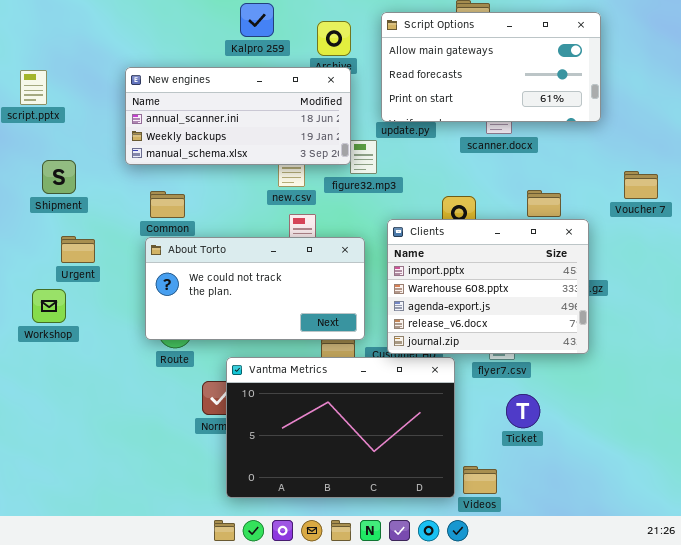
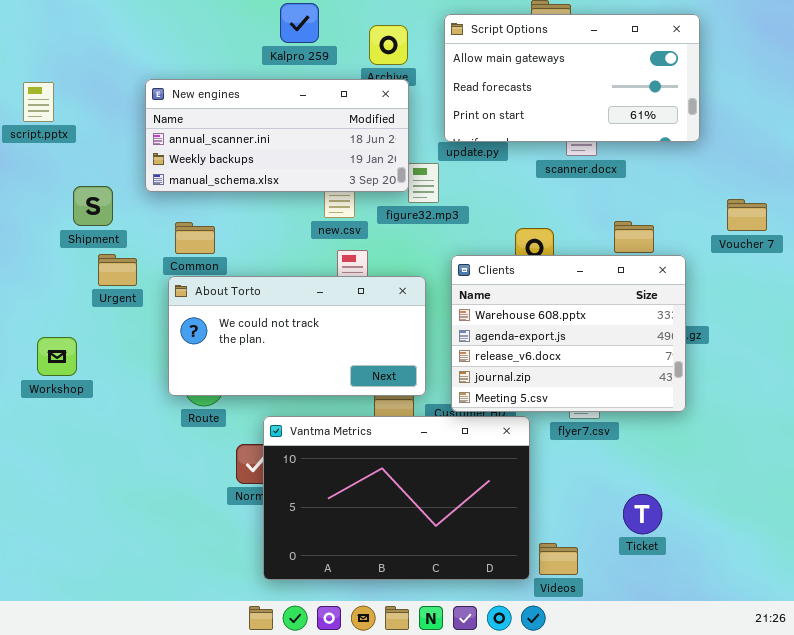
Shipment: [42,160,76,194] -> [73,186,113,226], moved
Clients: [387,219,589,354] -> [451,255,686,412], scrolled down 1 row
Urgent: [61,236,95,263] -> [98,254,137,286], moved
Ticket: [506,394,540,428] -> [623,494,662,534], moved

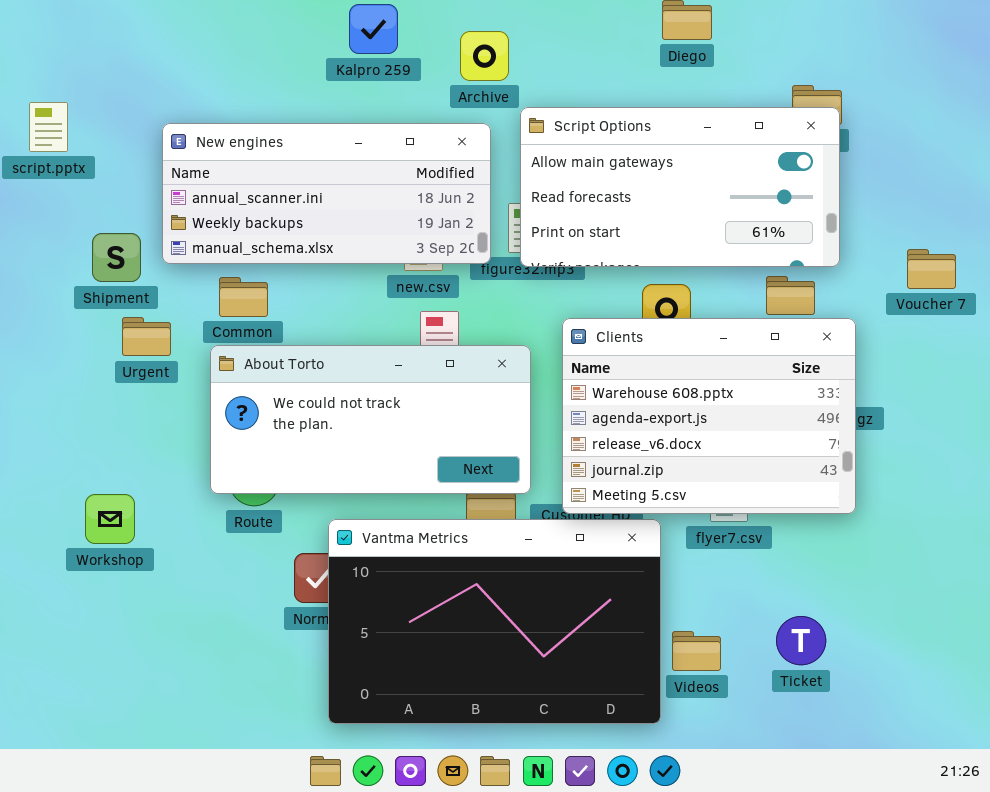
Script Options: [444,14,700,142] -> [520,107,840,267], moved
New engines: [145,79,409,192] -> [162,123,491,264], moved
Workshop: [37,337,77,376] -> [85,494,135,544], moved
Videos: [539,543,578,575] -> [672,631,721,671], moved

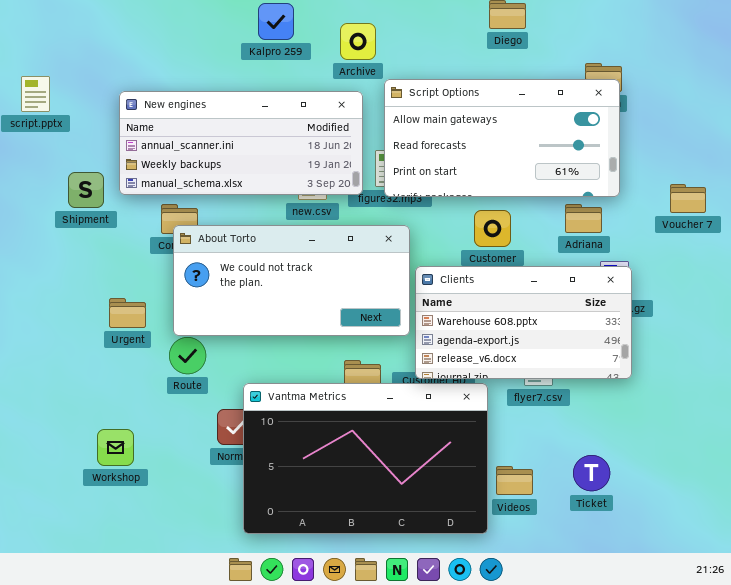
Urgent: [122,317,171,356] -> [109,298,146,328], moved
Clients: [562,318,856,514] -> [415,266,632,379], resized
About Torto: [210,345,531,494] -> [173,225,410,336], moved
Workshop: [85,494,135,544] -> [97,429,134,466], moved

